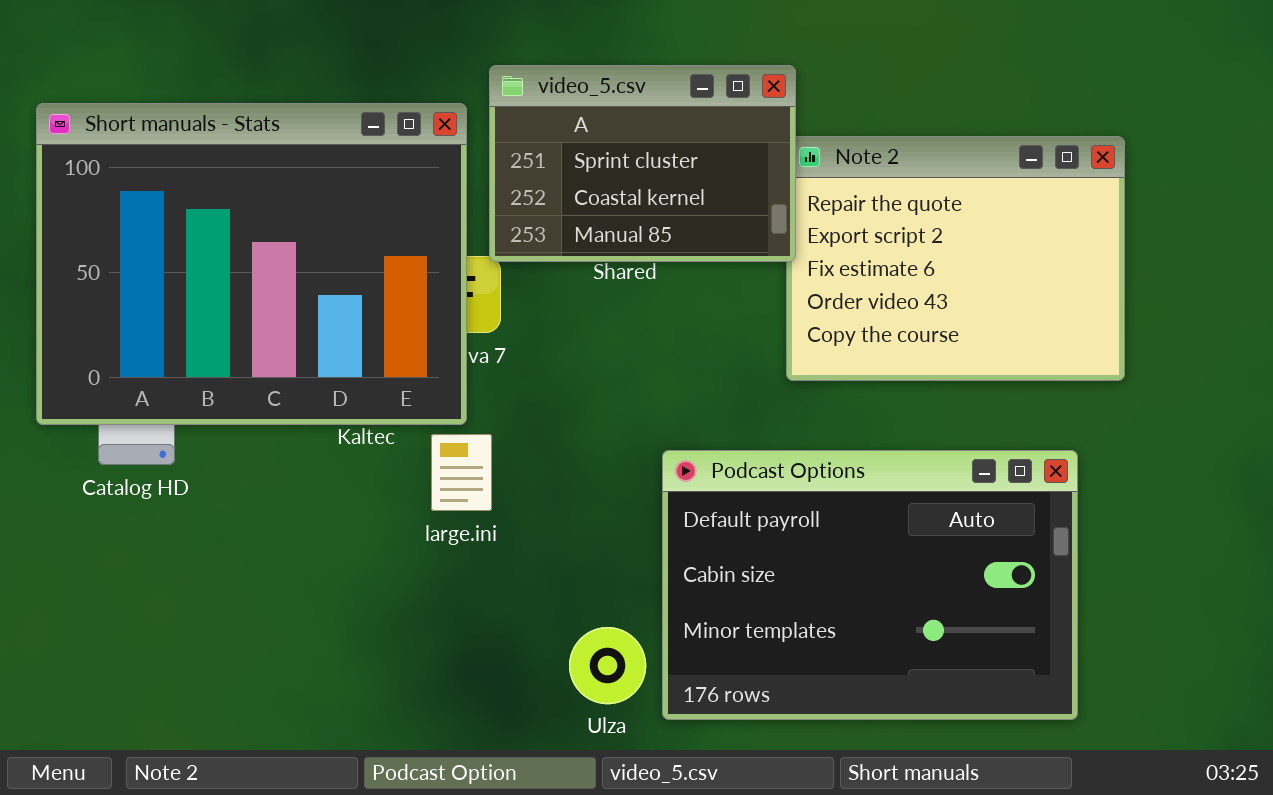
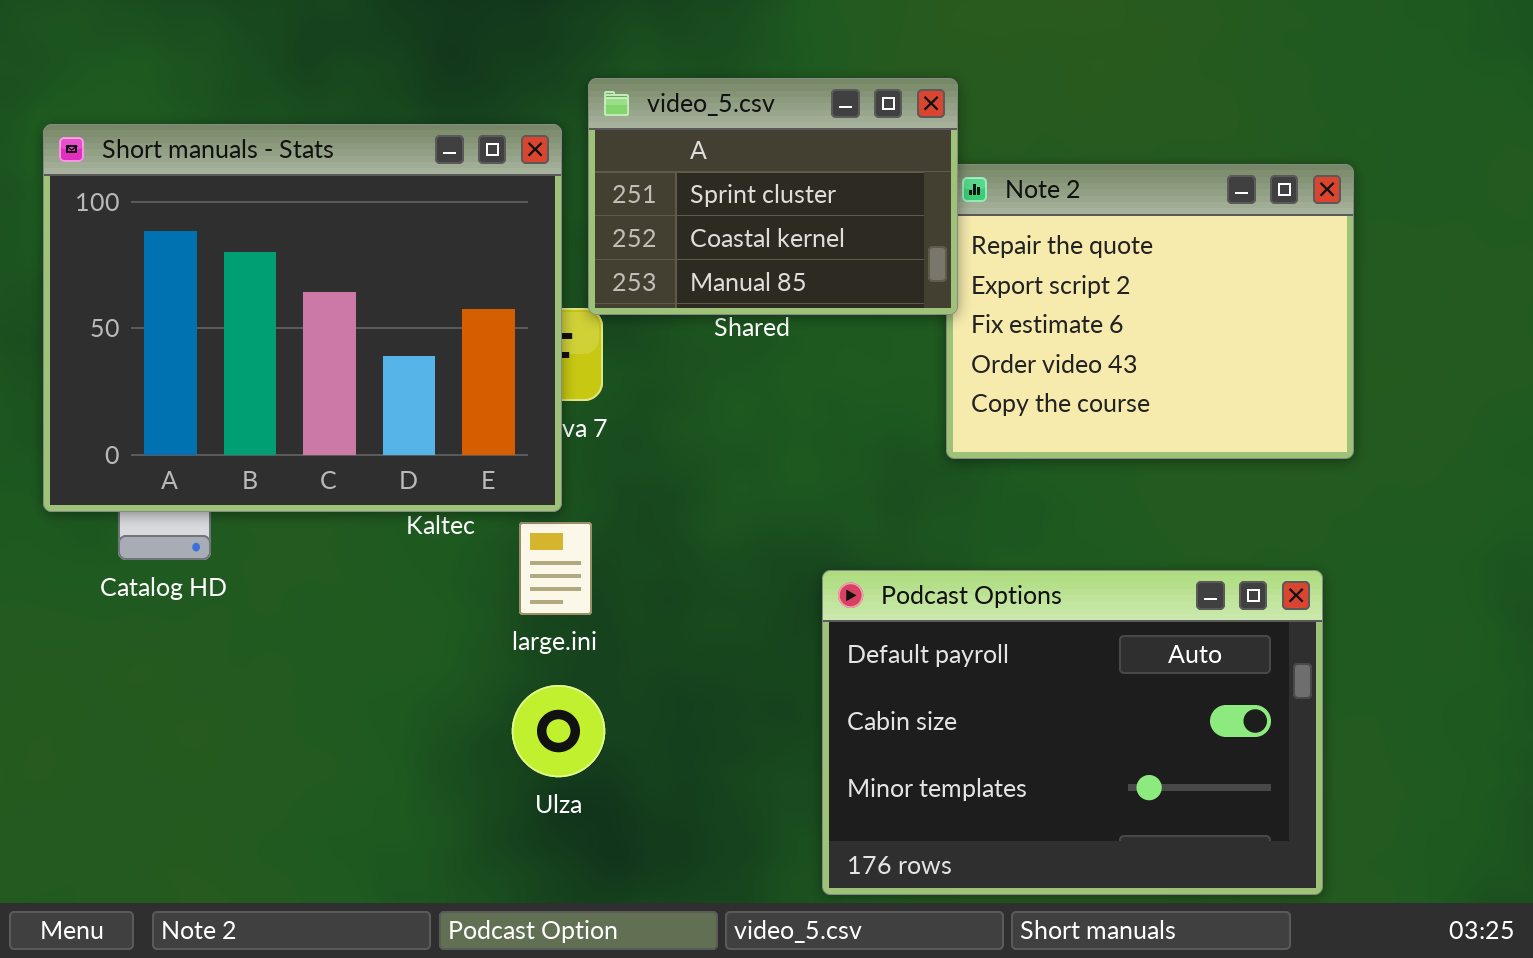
Podcast Options: [662,450,1078,720] -> [822,570,1323,895], moved
Ulza: [569,627,646,704] -> [512,685,605,777], moved

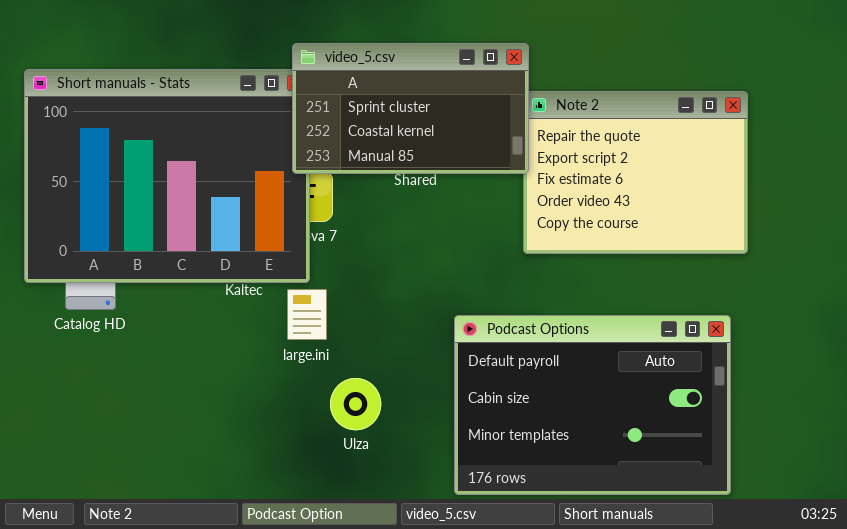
video_5.csv: [588,78,958,315] -> [292,43,529,174], resized
Ulza: [512,685,605,777] -> [330,378,381,430], moved

